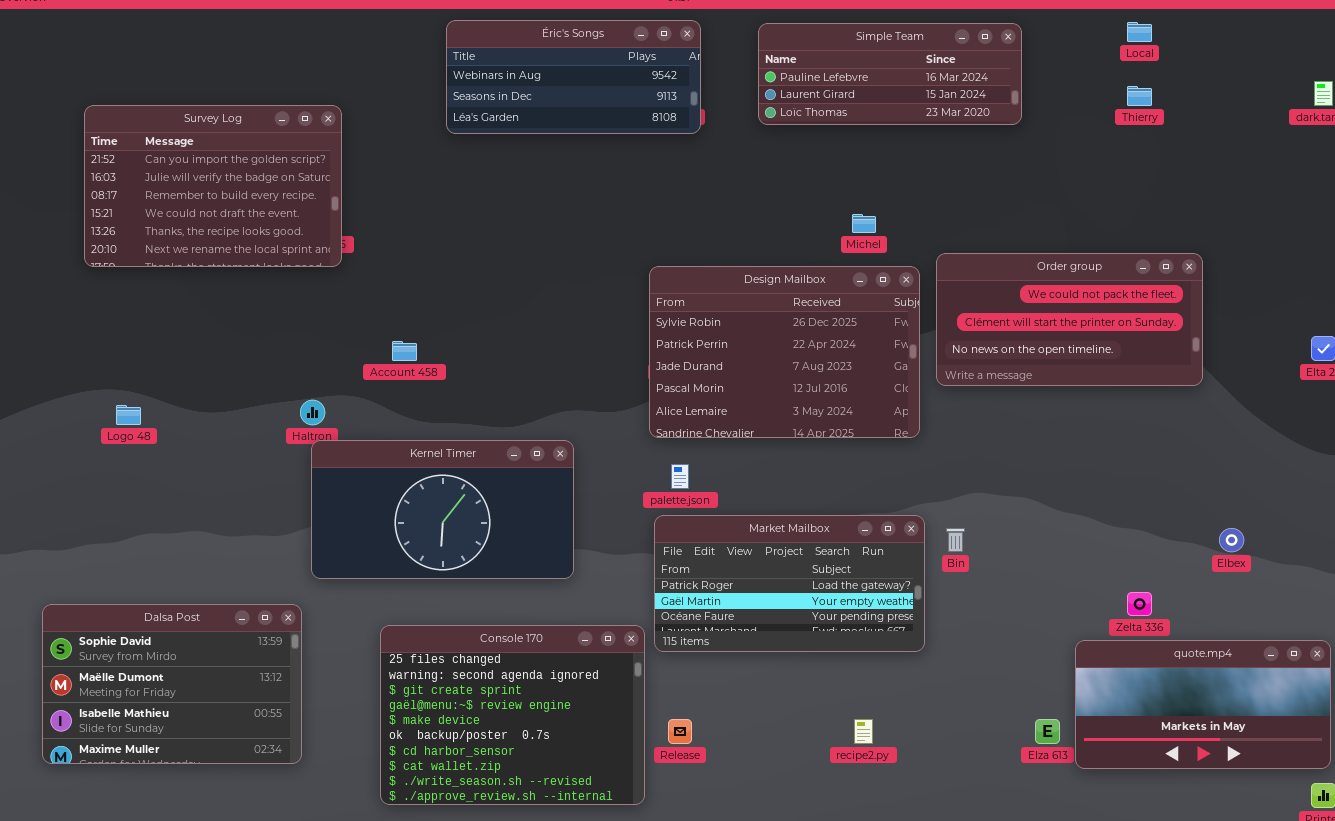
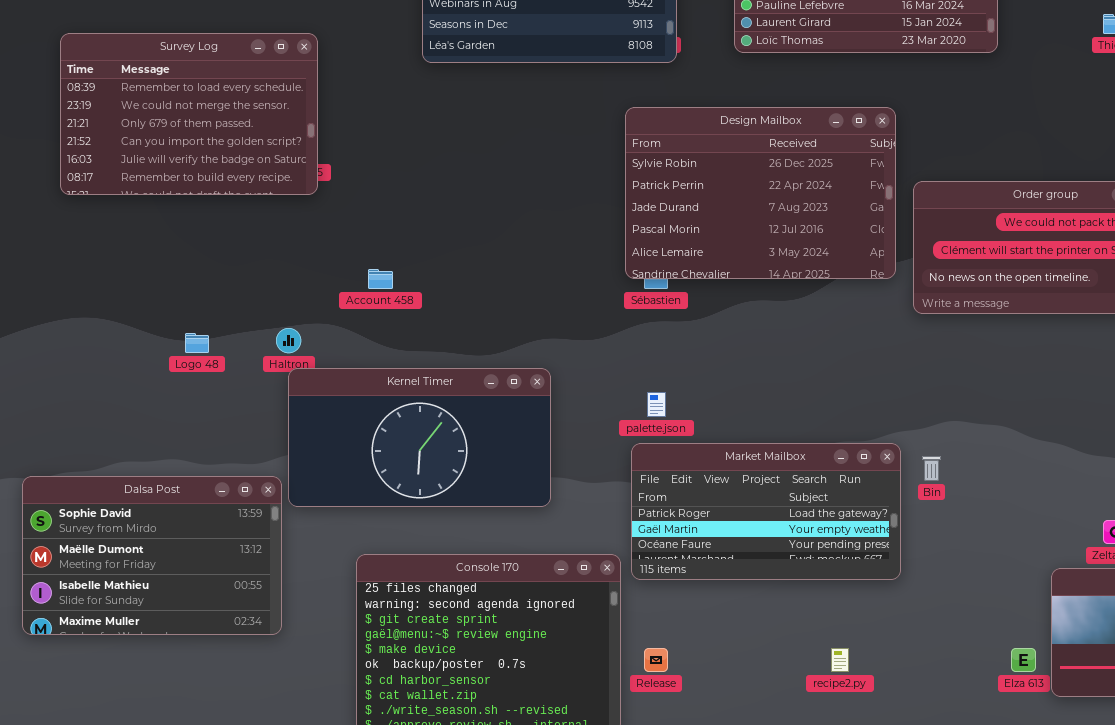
Survey Log: [84,105,342,267] -> [60,33,318,195], scrolled up 3 rows
Design Mailbox: [649,266,920,438] -> [625,107,896,279], moved
Logo 48: [116,405,141,425] -> [185,333,209,353], moved
Dalsa Post: [42,604,302,764] -> [22,476,282,635], moved

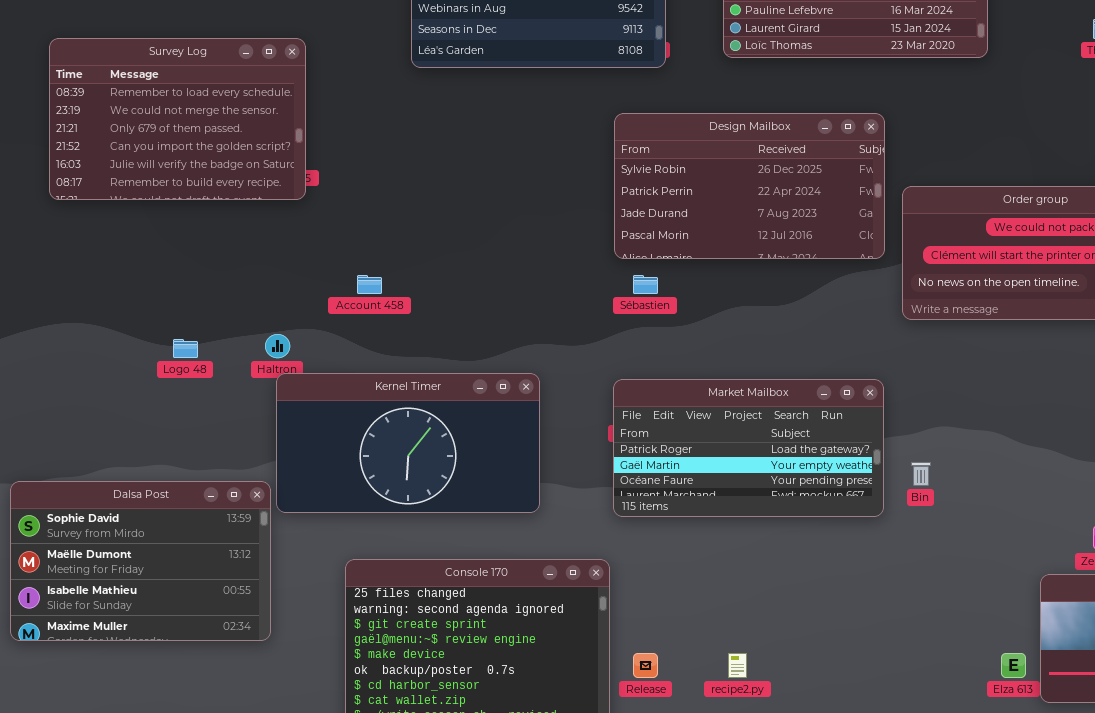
Design Mailbox: [625,107,896,279] -> [614,113,885,259], resized
Market Mailbox: [631,443,901,580] -> [613,379,884,517], moved
recipe2.py: [831,648,849,672] -> [728,653,747,678], moved

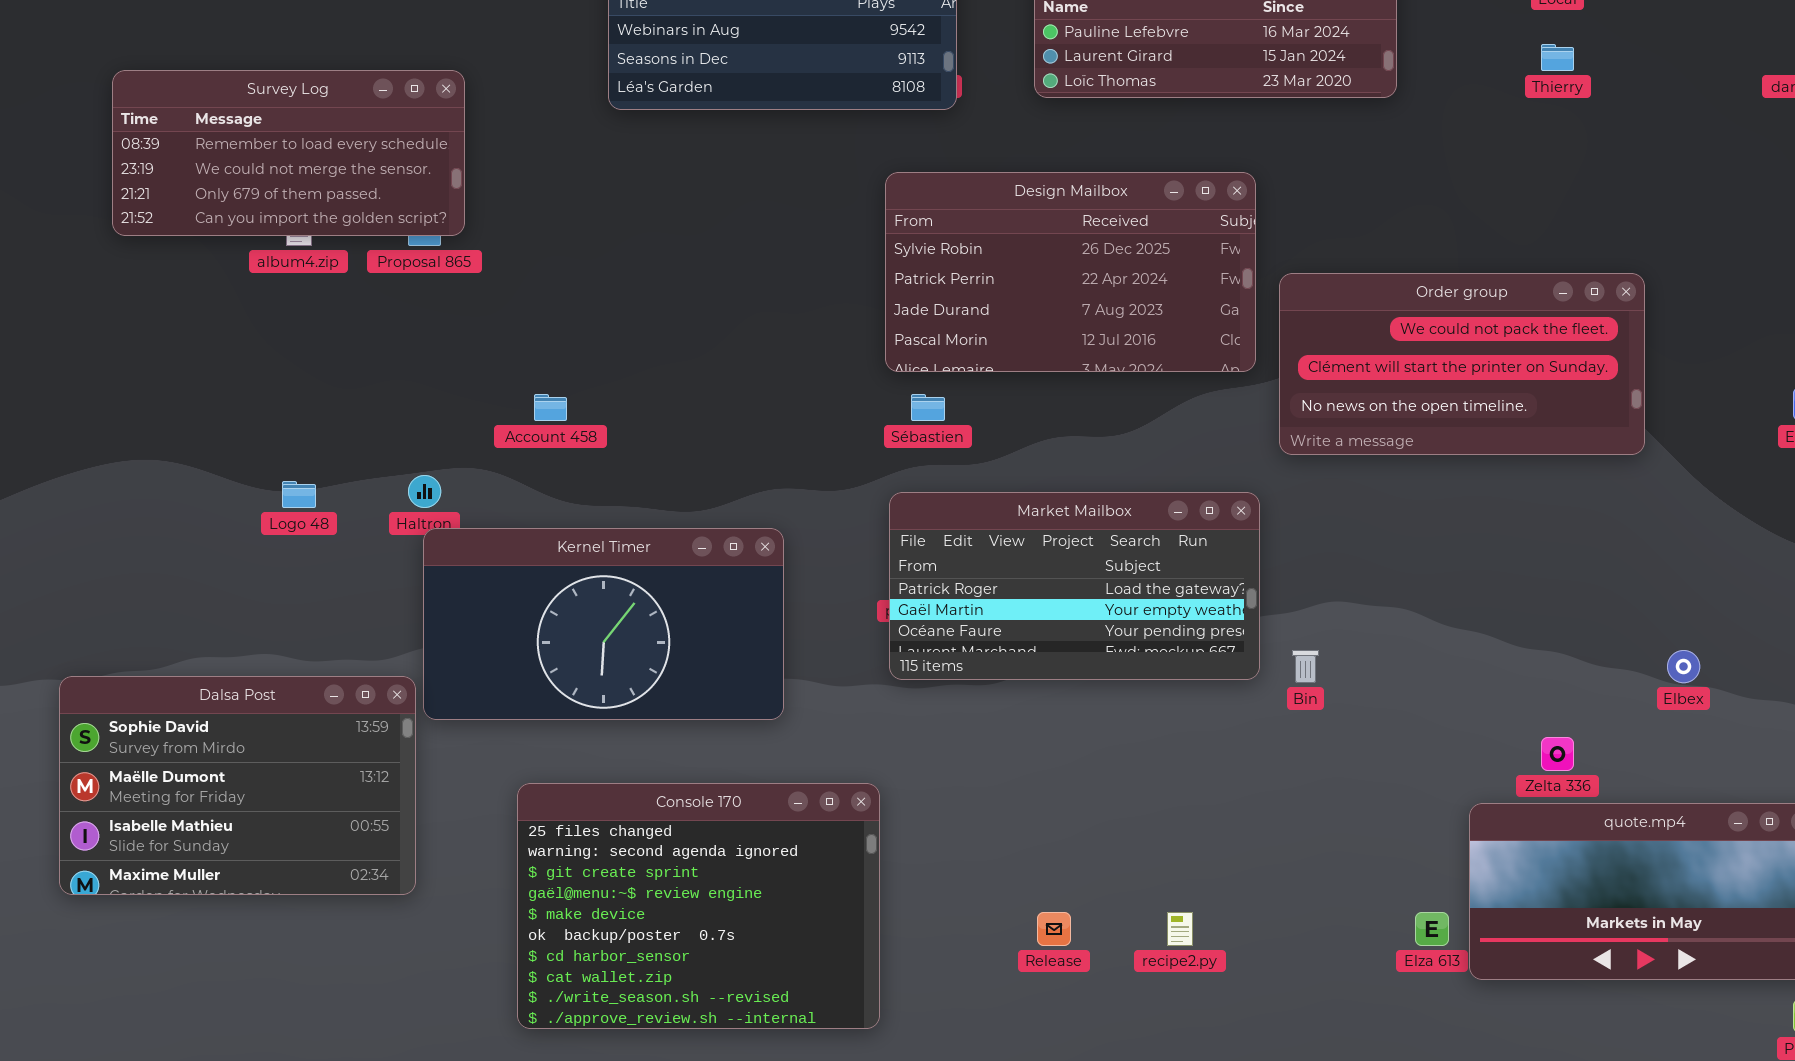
Survey Log: [49,38,306,200] -> [112,70,465,236], resized
Market Mailbox: [613,379,884,517] -> [889,492,1260,680], moved
Release: [633,653,658,678] -> [1037,912,1071,946], moved
recipe2.py: [728,653,747,678] -> [1167,912,1193,946], moved

